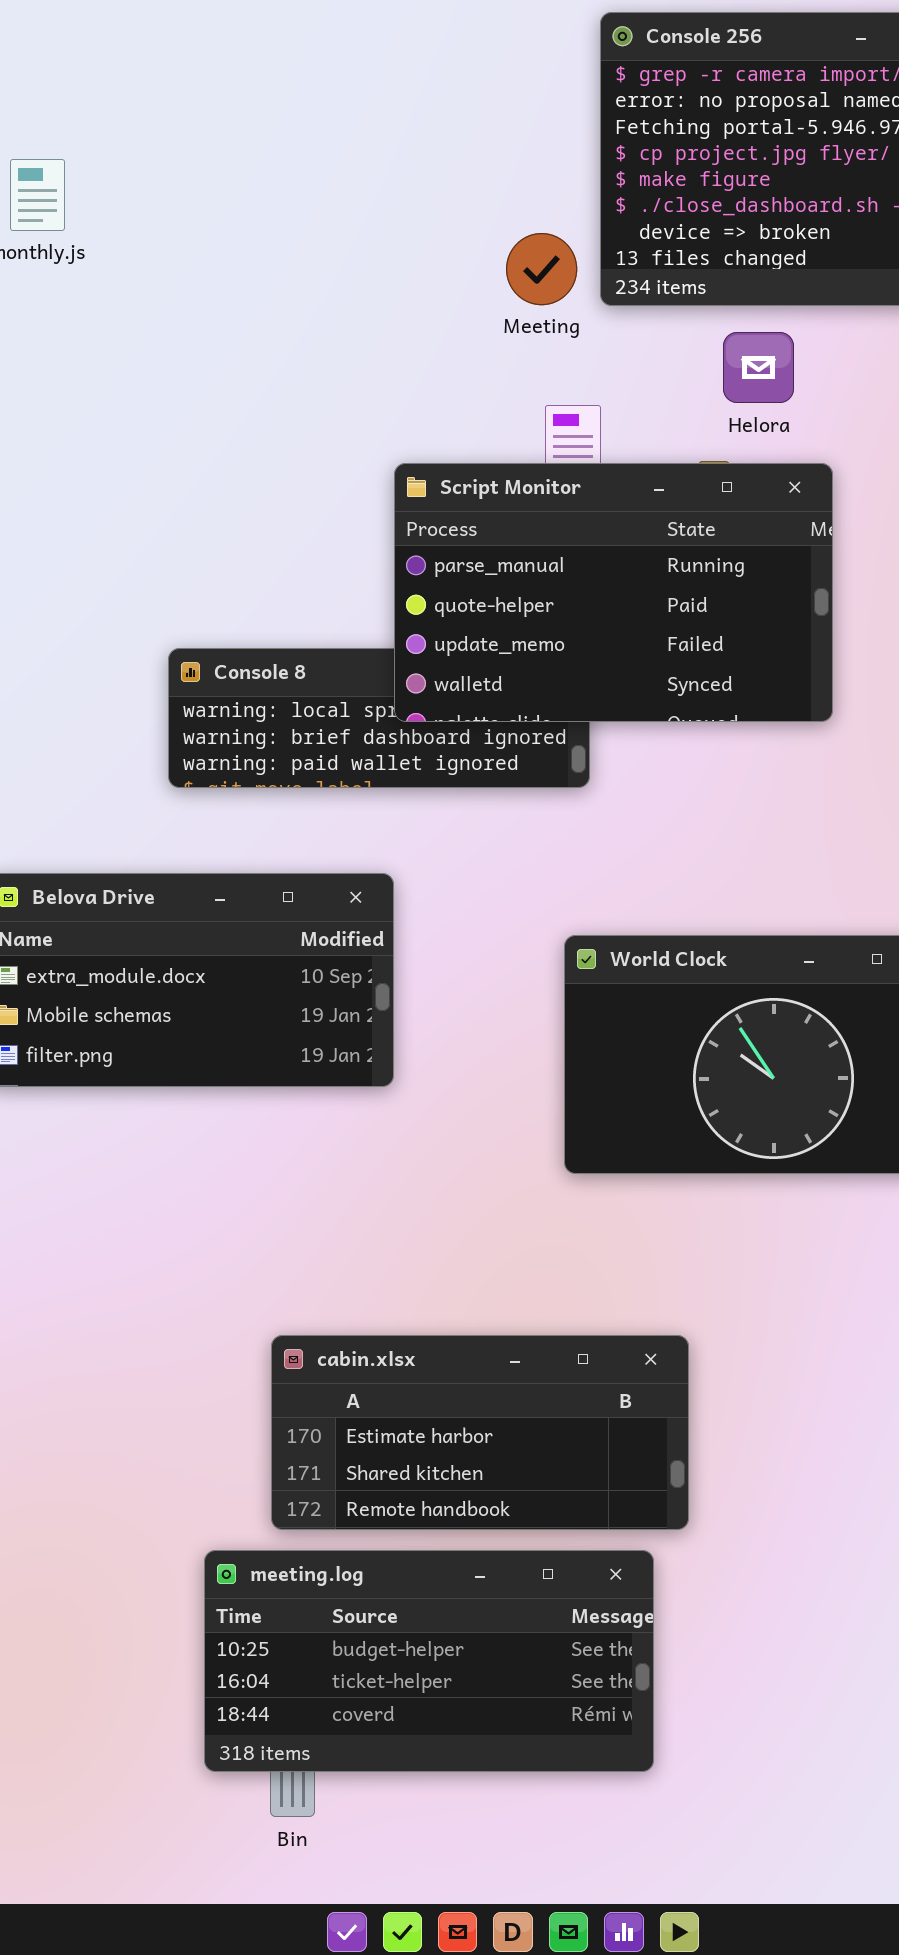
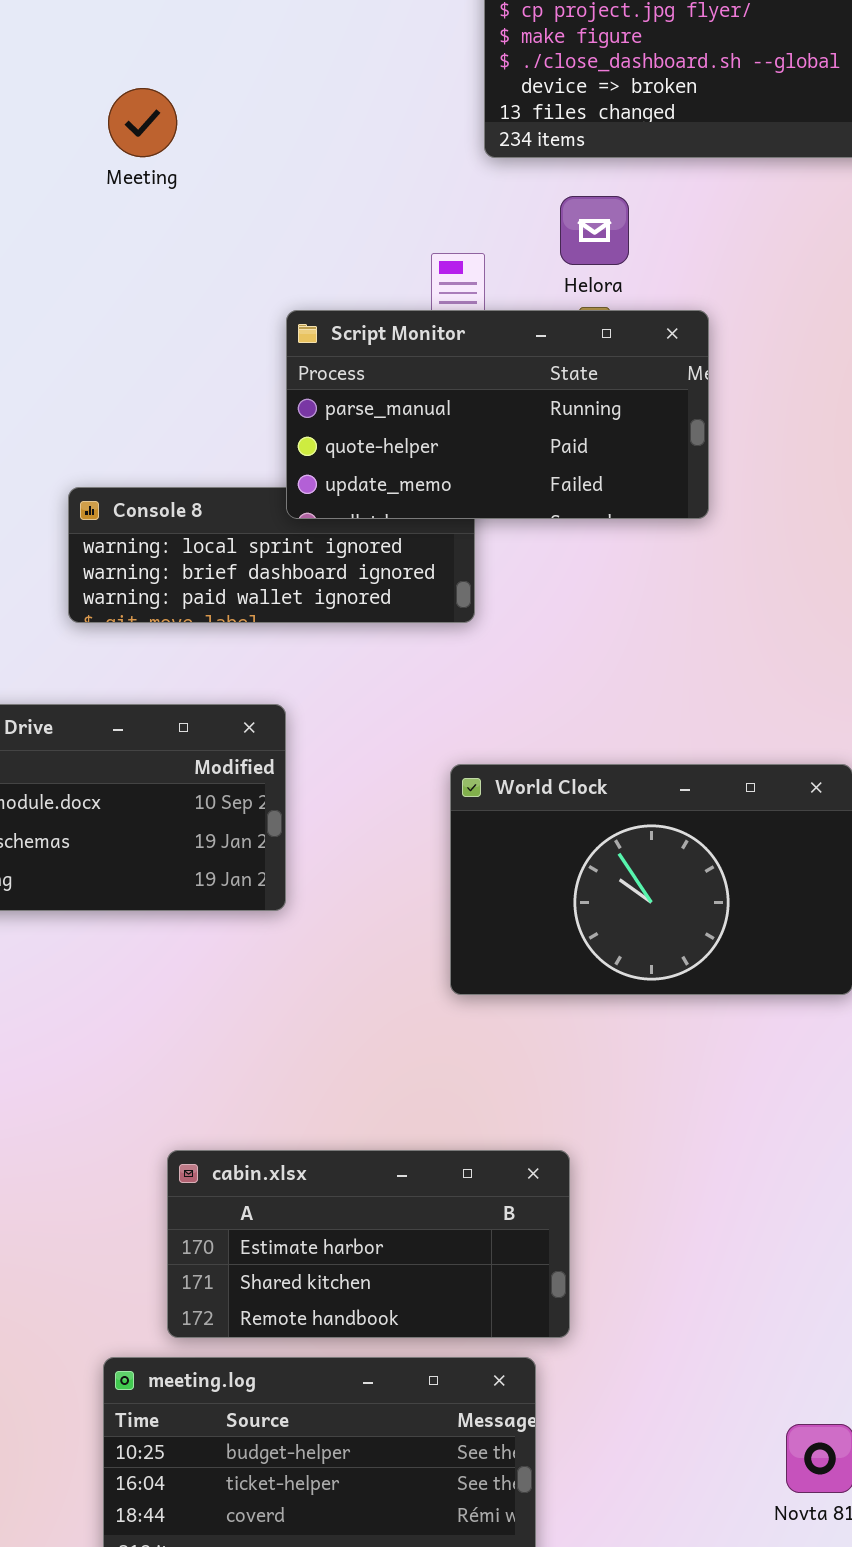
Meeting: [506,233,577,305] -> [108,88,177,157], moved
Helora: [723,332,794,403] -> [560,196,629,265], moved
Script Monitor: [394,463,833,722] -> [286,310,709,519], resized

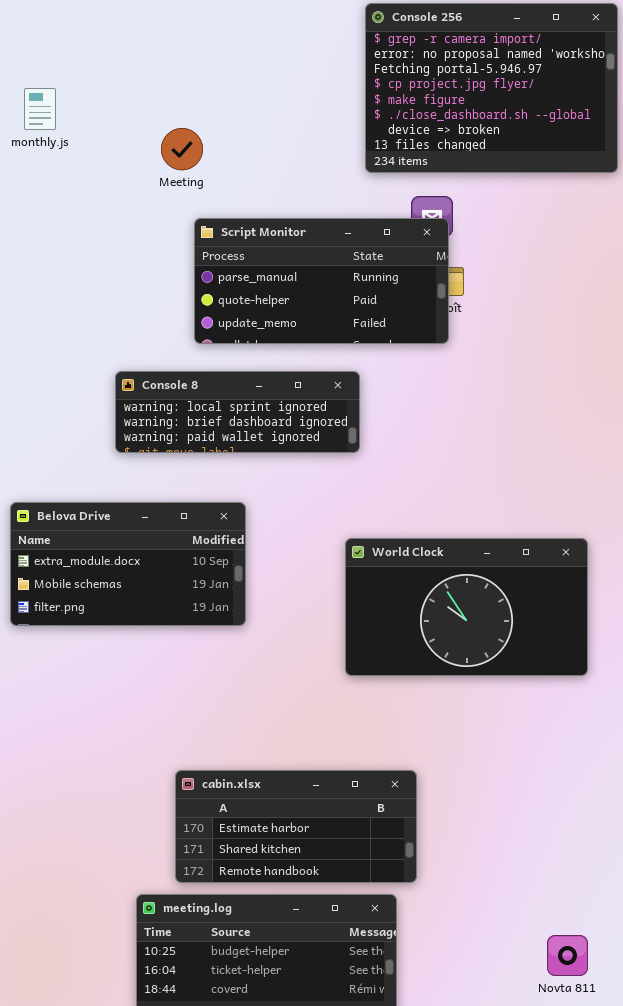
Meeting: [108,88,177,157] -> [161,128,203,170], moved
Script Monitor: [286,310,709,519] -> [194,218,449,344], moved

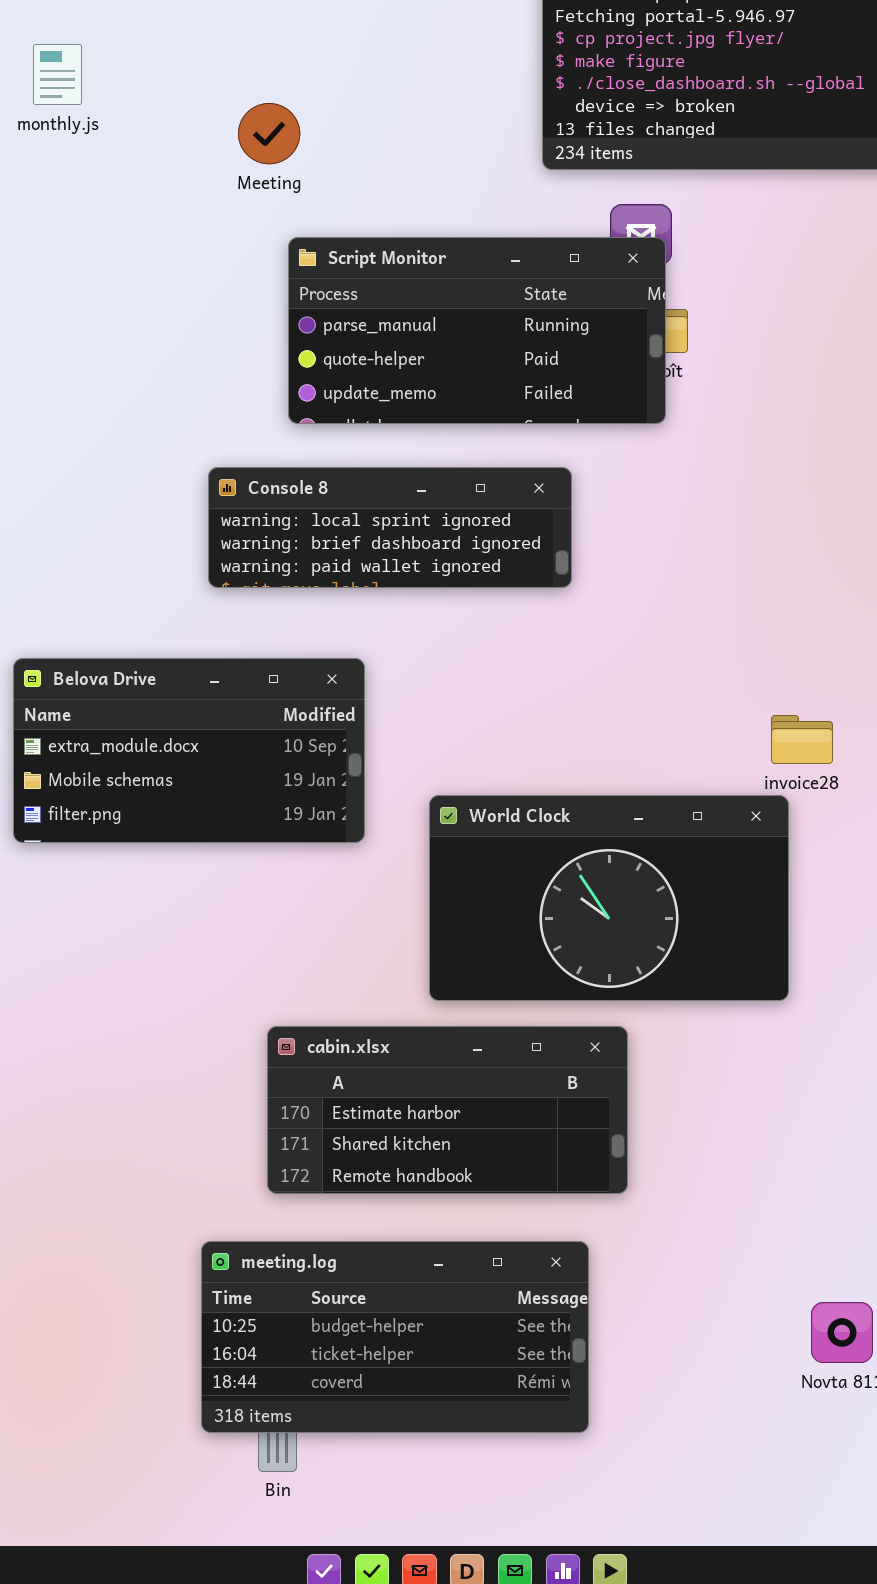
Console 8: [115,371,360,453] -> [208,467,572,588], moved
World Clock: [345,538,588,676] -> [429,795,789,1001], moved
cabin.xlsx: [175,770,417,883] -> [267,1026,628,1194], moved

